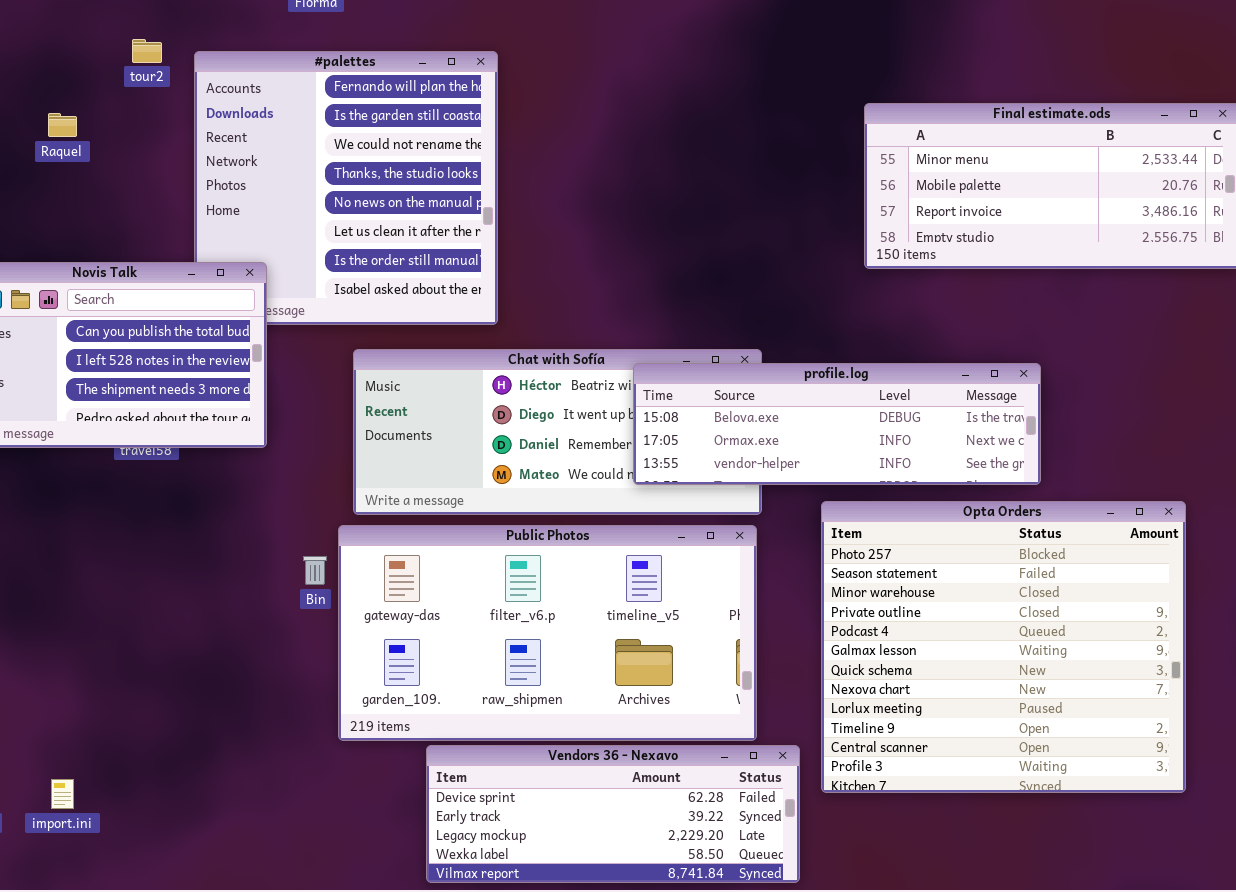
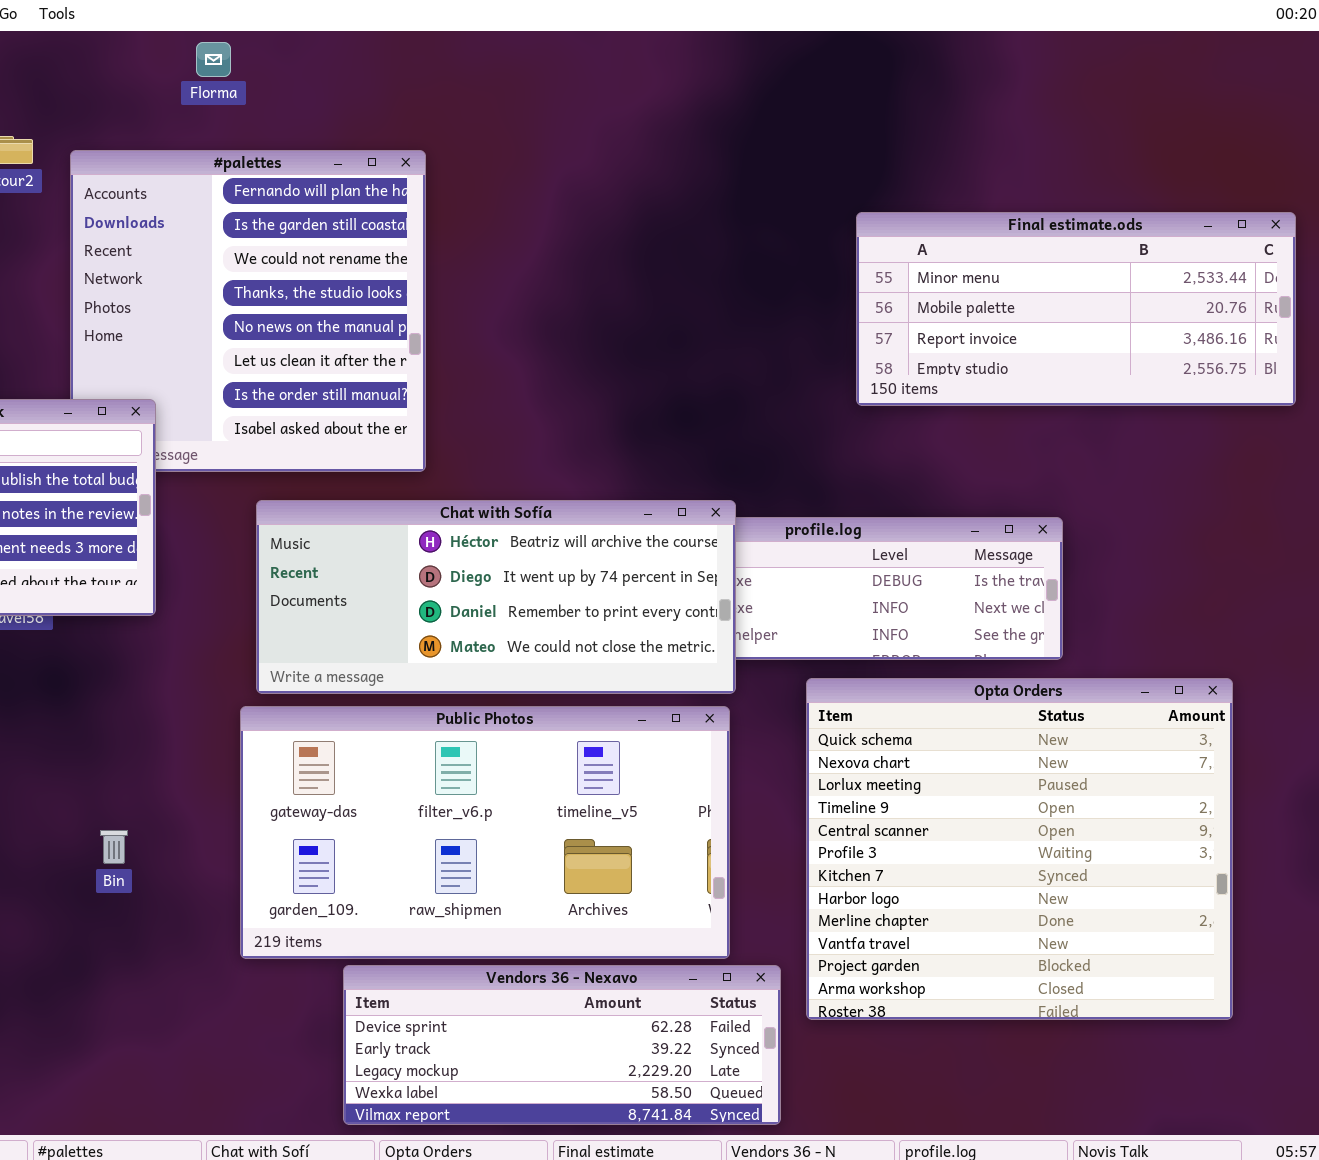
Chat with Sofía: [353,349,762,515] -> [256,500,736,694], raised
Opta Orders: [821,501,1186,793] -> [806,678,1233,1020], scrolled down 6 rows
Bin: [303,556,327,585] -> [100,830,128,864], moved

